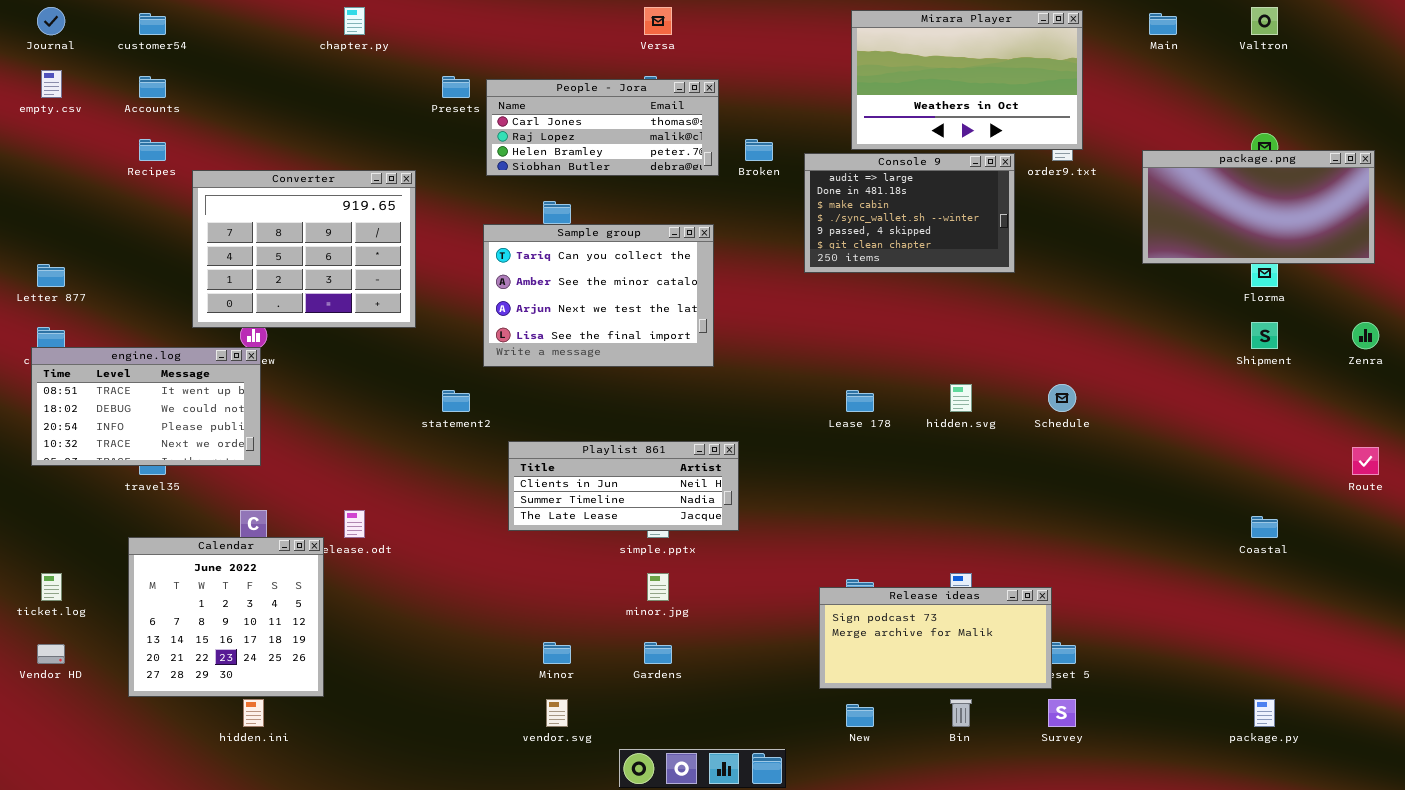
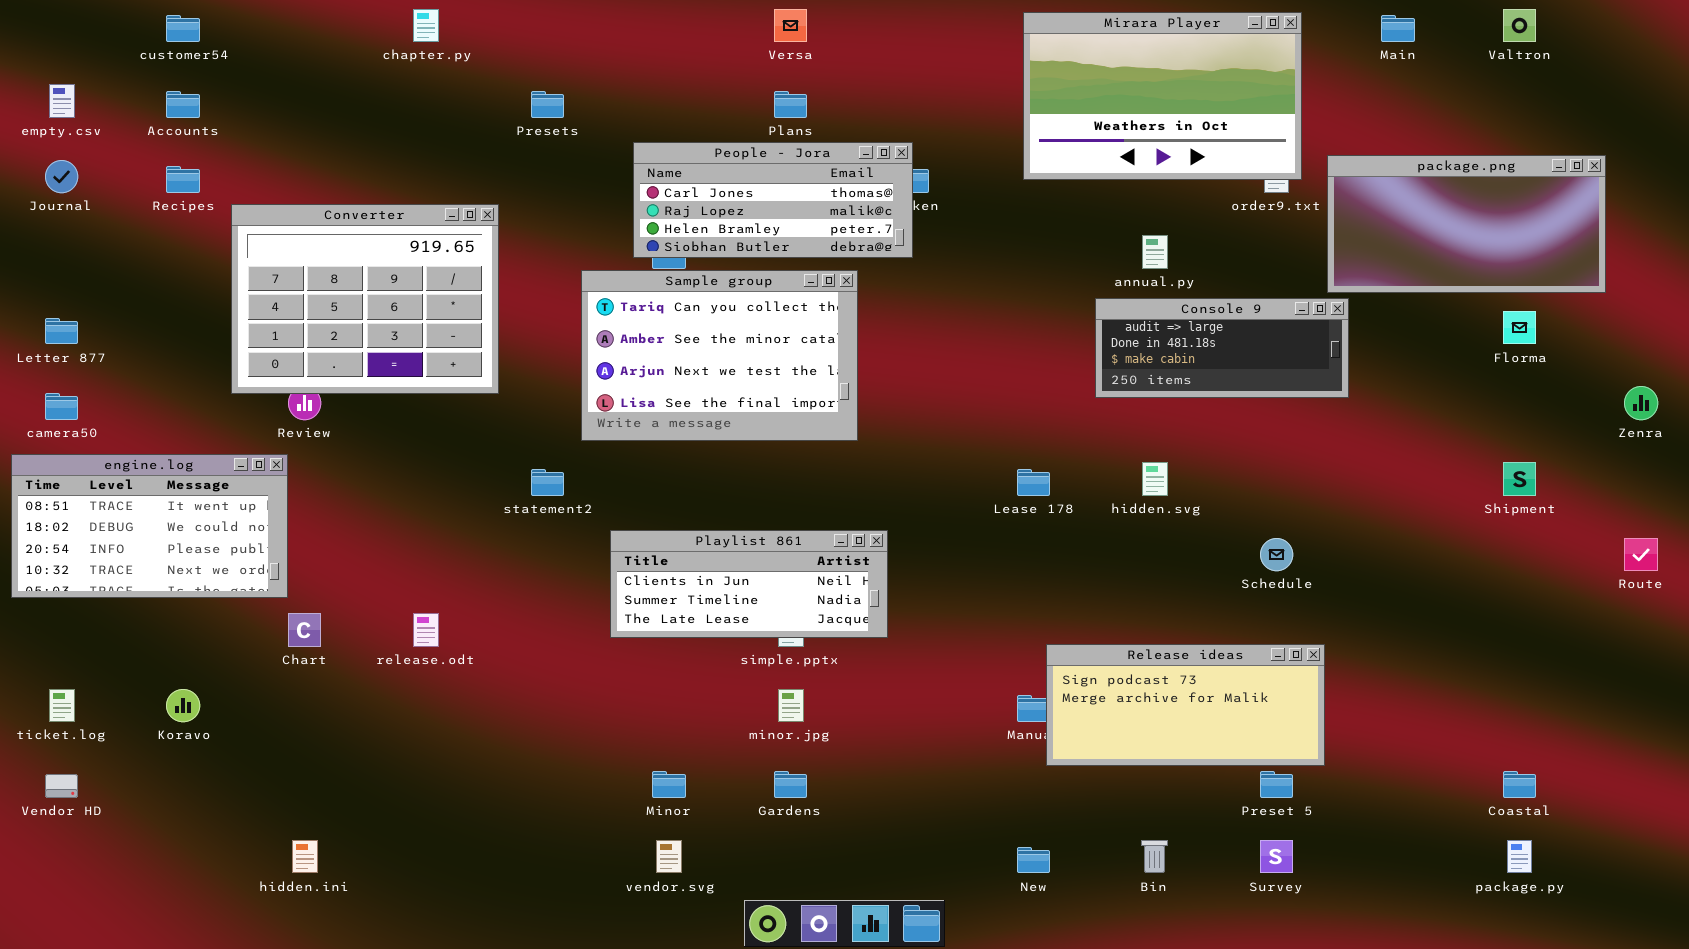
Journal: [37,7,65,35] -> [45,160,78,193], moved
People - Jora: [486,79,719,176] -> [633,142,913,258], moved
package.png: [1142,150,1375,264] -> [1327,155,1606,293], moved
Console 9: [804,153,1015,273] -> [1095,298,1349,398], moved, resized
Shipment: [1251,322,1278,349] -> [1503,462,1536,496], moved
engine.log: [31,347,261,466] -> [11,454,288,598], moved
Schedule: [1048,384,1076,412] -> [1260,538,1293,571], moved
Coastal: [1251,516,1278,538] -> [1503,771,1536,798], moved
Calendar: [128,537,324,697] -> none, closed
Release ideas: [819,587,1052,689] -> [1046,644,1325,766], moved

